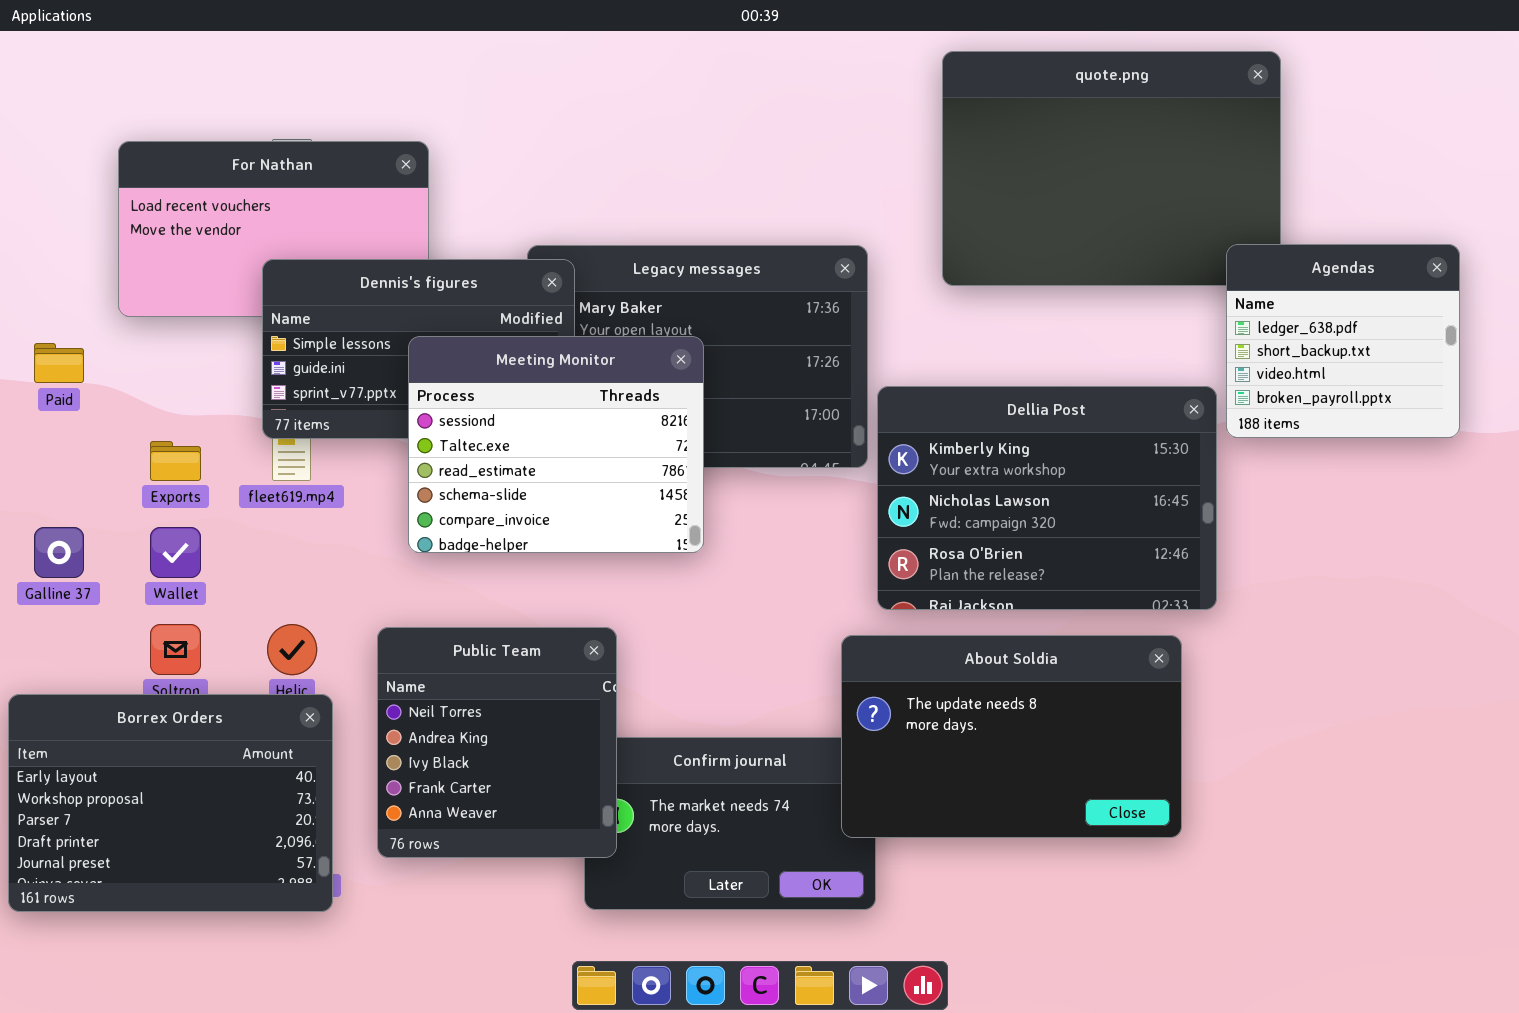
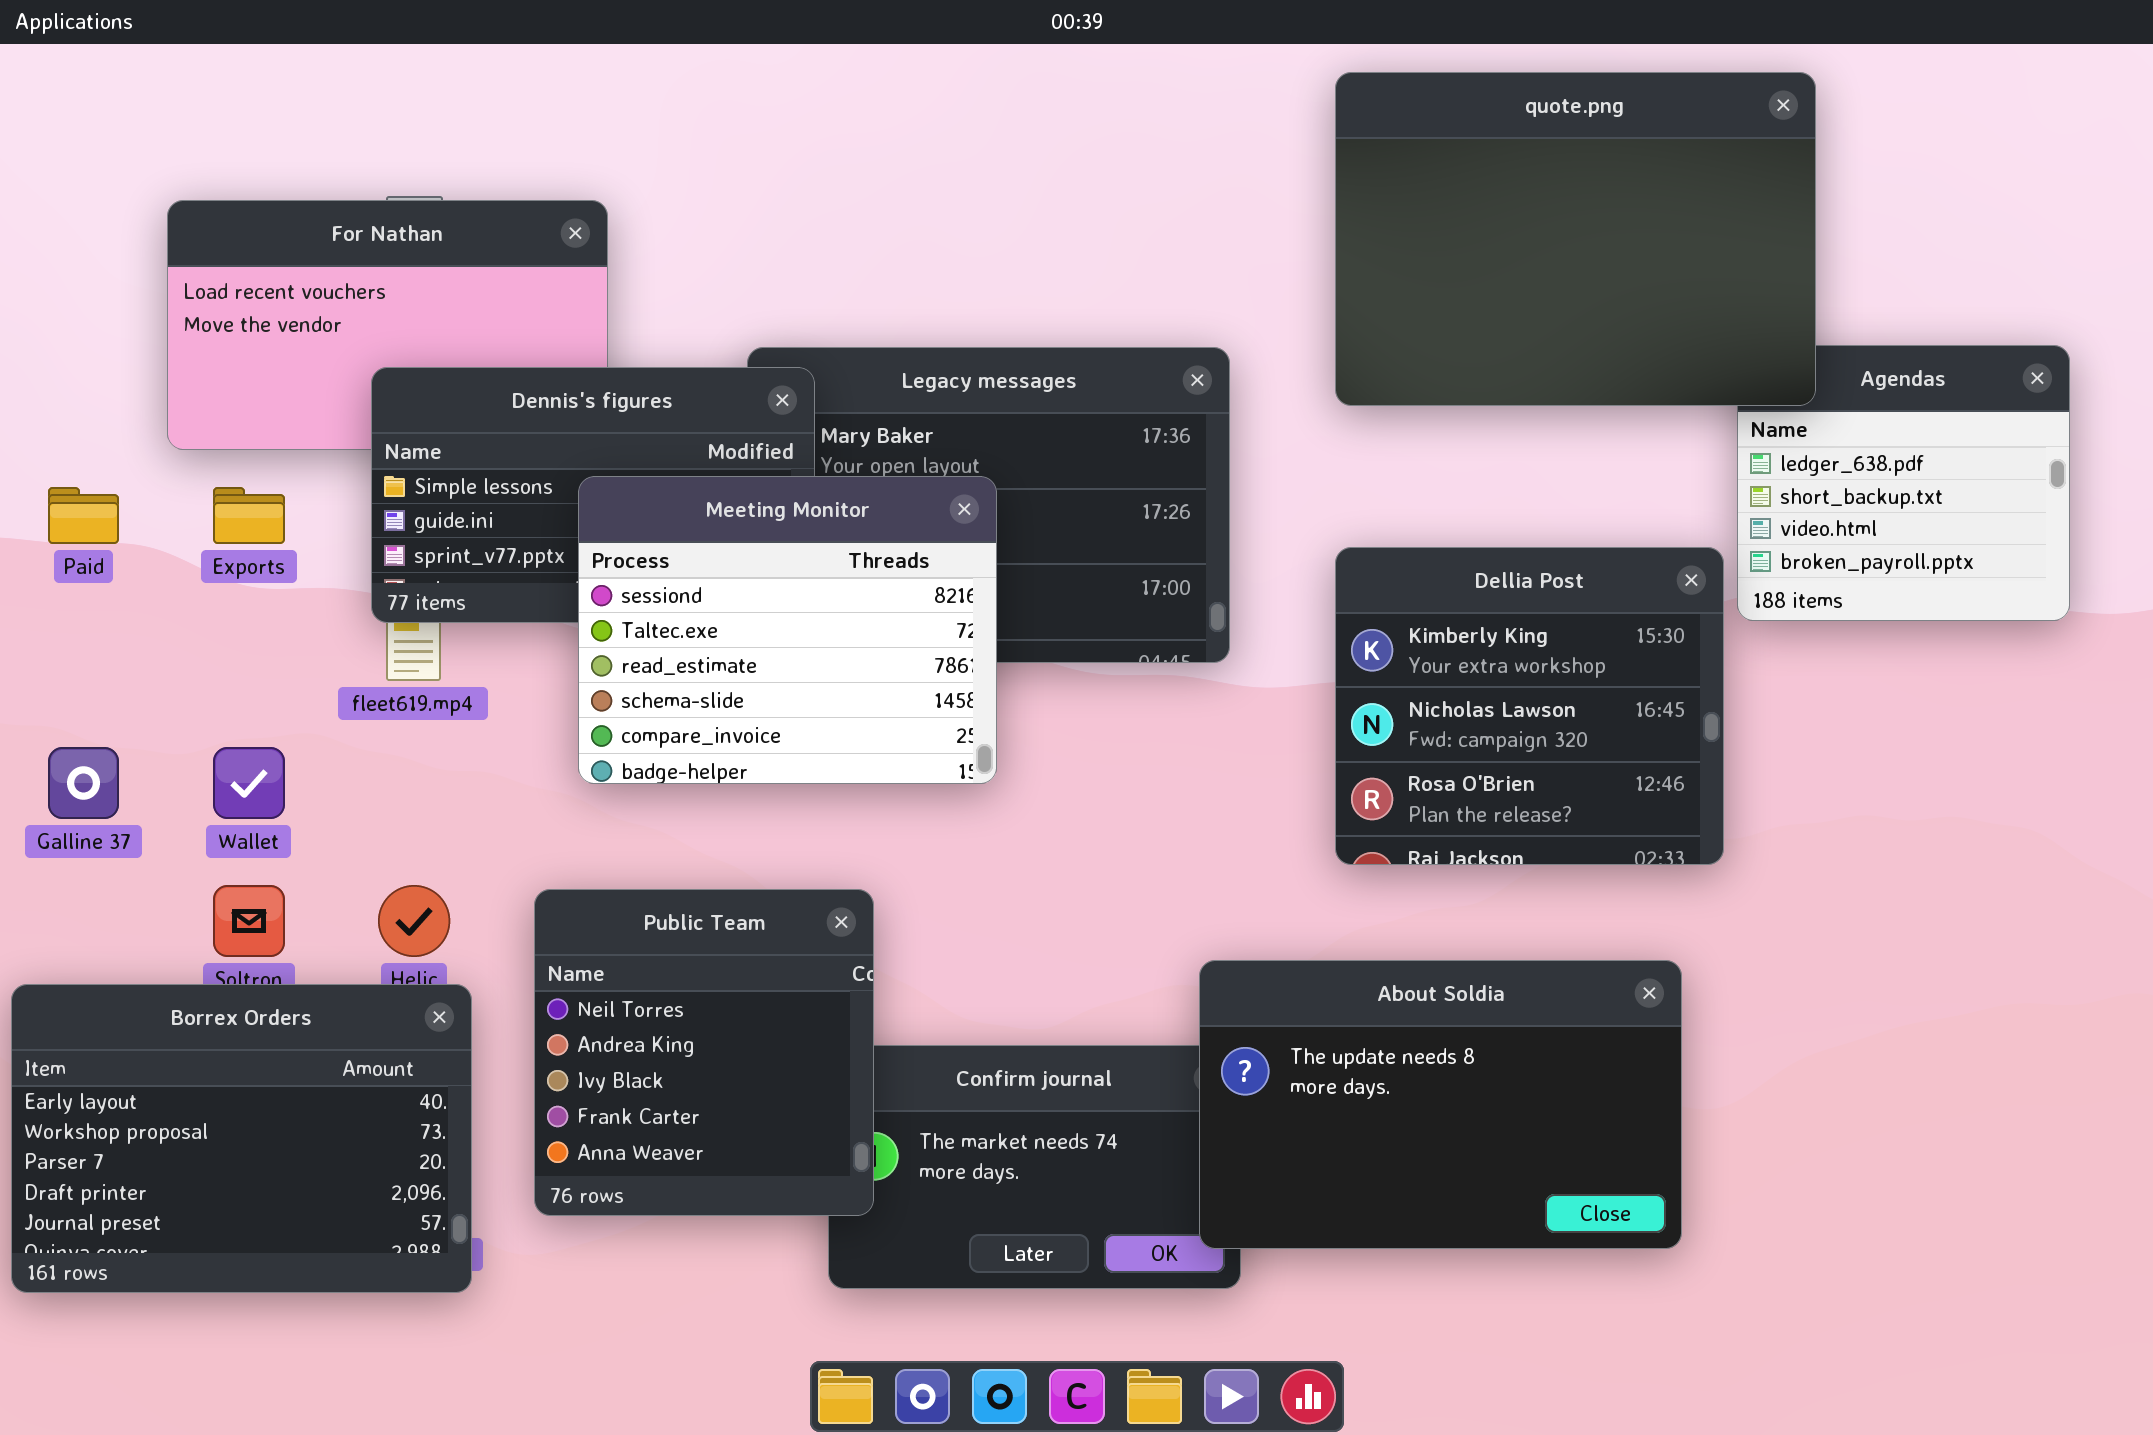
quote.png: [942,51,1281,286] -> [1335,72,1816,406], raised
Dellia Post: [877,386,1217,610] -> [1335,547,1724,865], resized
Exports: [150,441,201,481] -> [213,487,285,544], moved
About Soldia: [841,635,1182,838] -> [1199,960,1682,1249], moved

